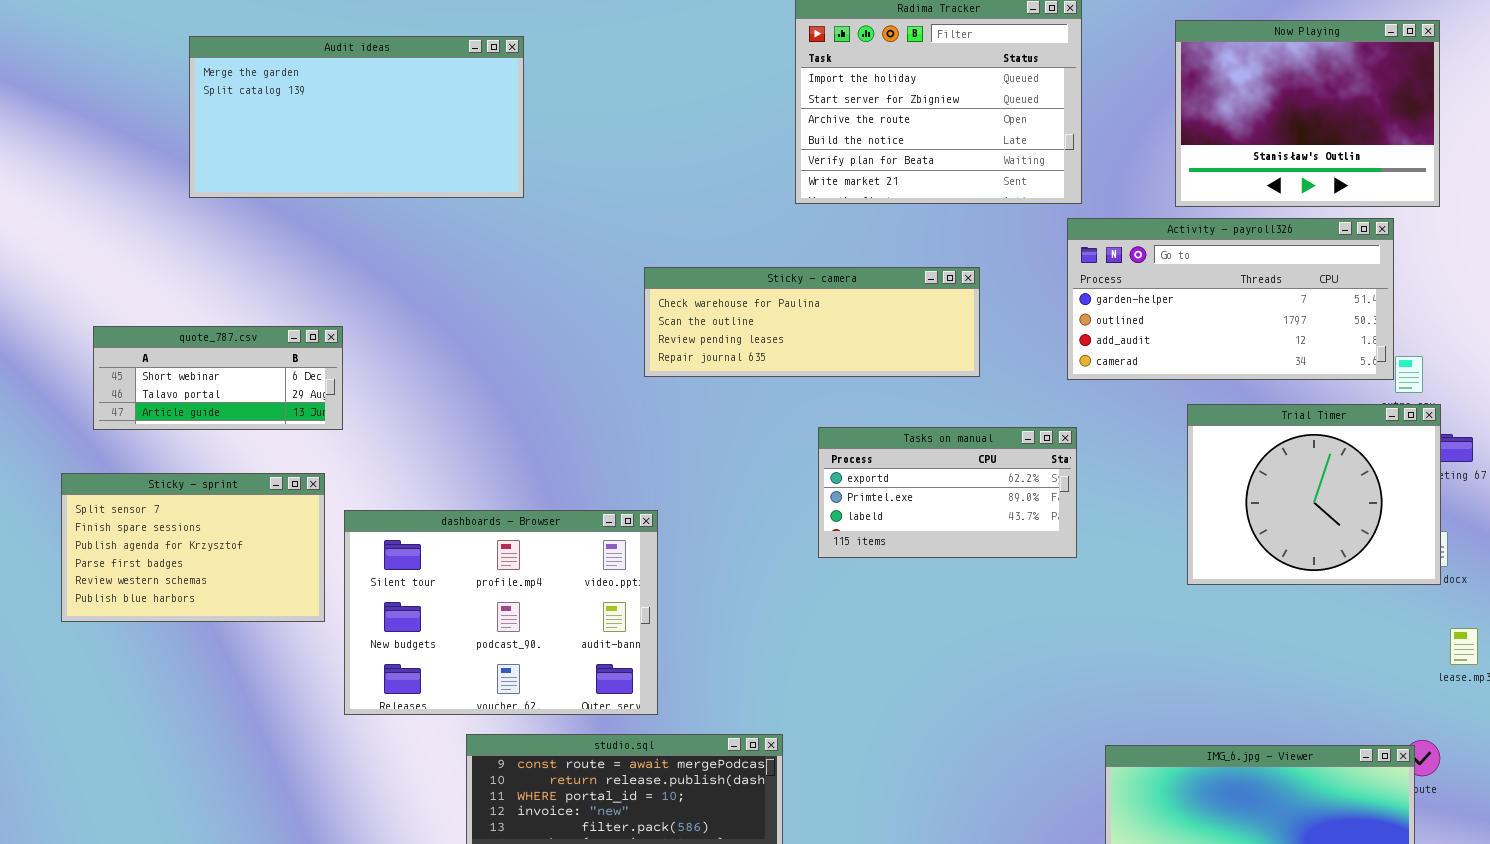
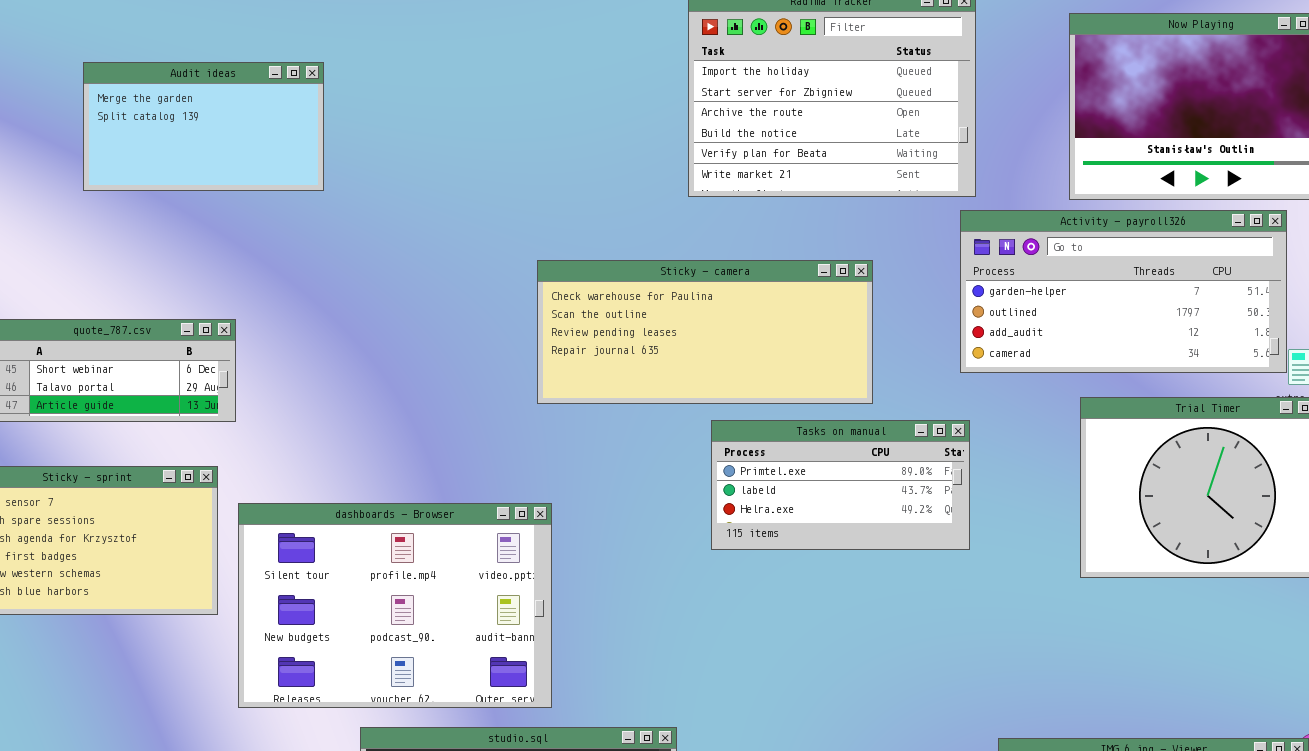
Audit ideas: [189,36,524,198] -> [83,62,324,191], resized
Sticky - camera: [644,267,980,377] -> [537,260,873,404], resized
Tasks on manual: [818,427,1077,558] -> [711,420,970,550], scrolled down 1 row

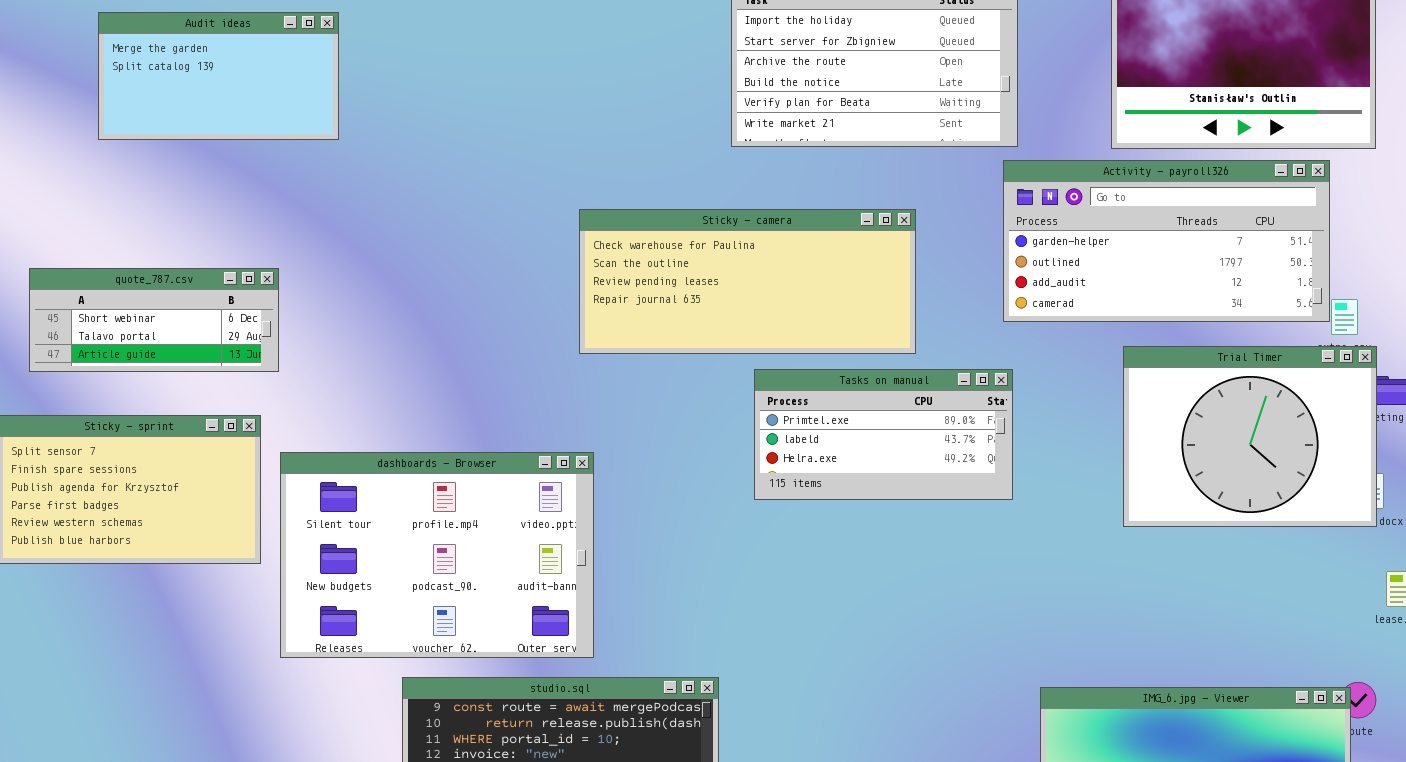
Audit ideas: [83,62,324,191] -> [98,12,339,140], moved

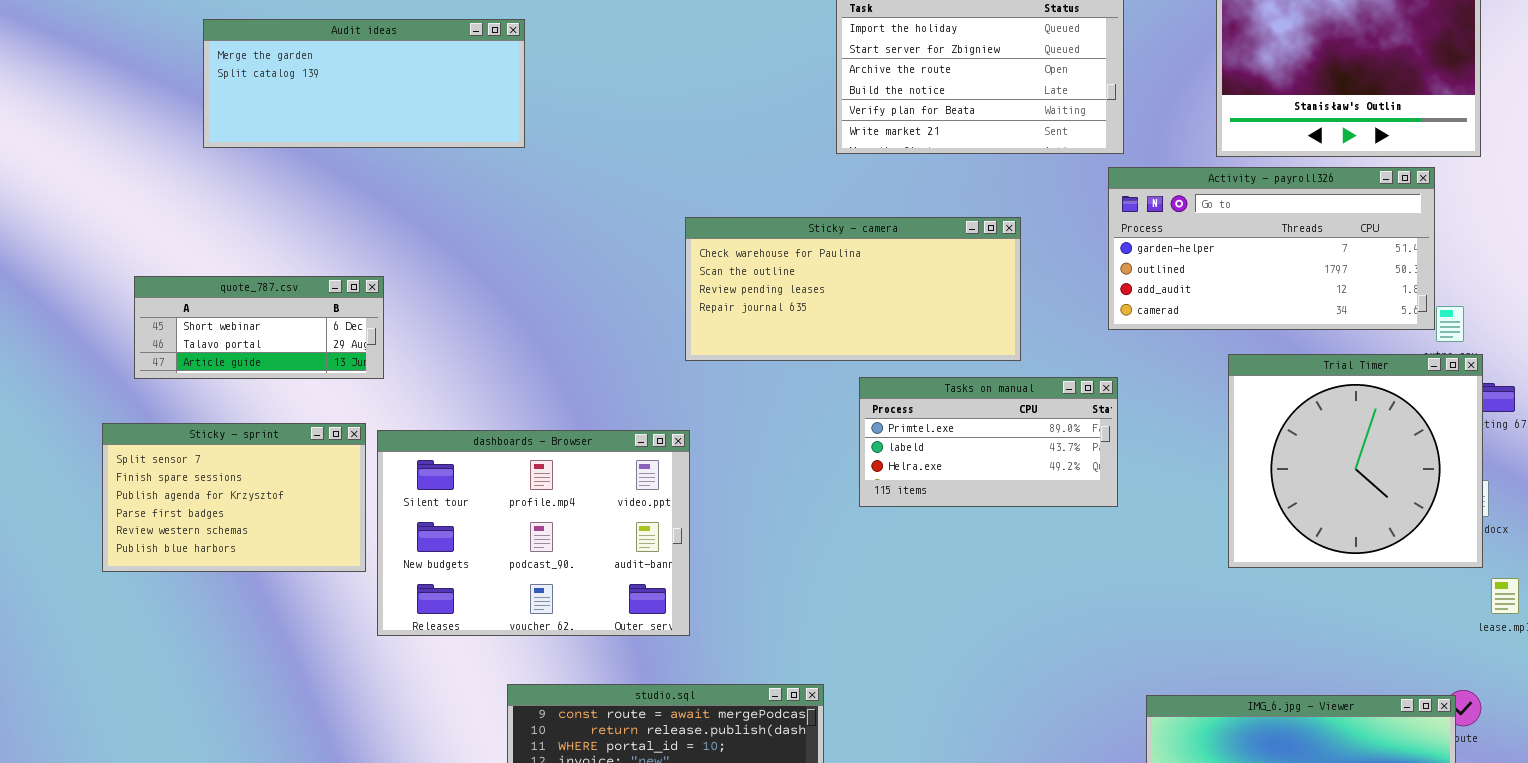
Audit ideas: [98,12,339,140] -> [203,19,525,148], resized
Trial Timer: [1123,346,1377,527] -> [1228,354,1483,568], resized
dashboards - Browser: [280,452,594,658] -> [377,430,690,636], moved

